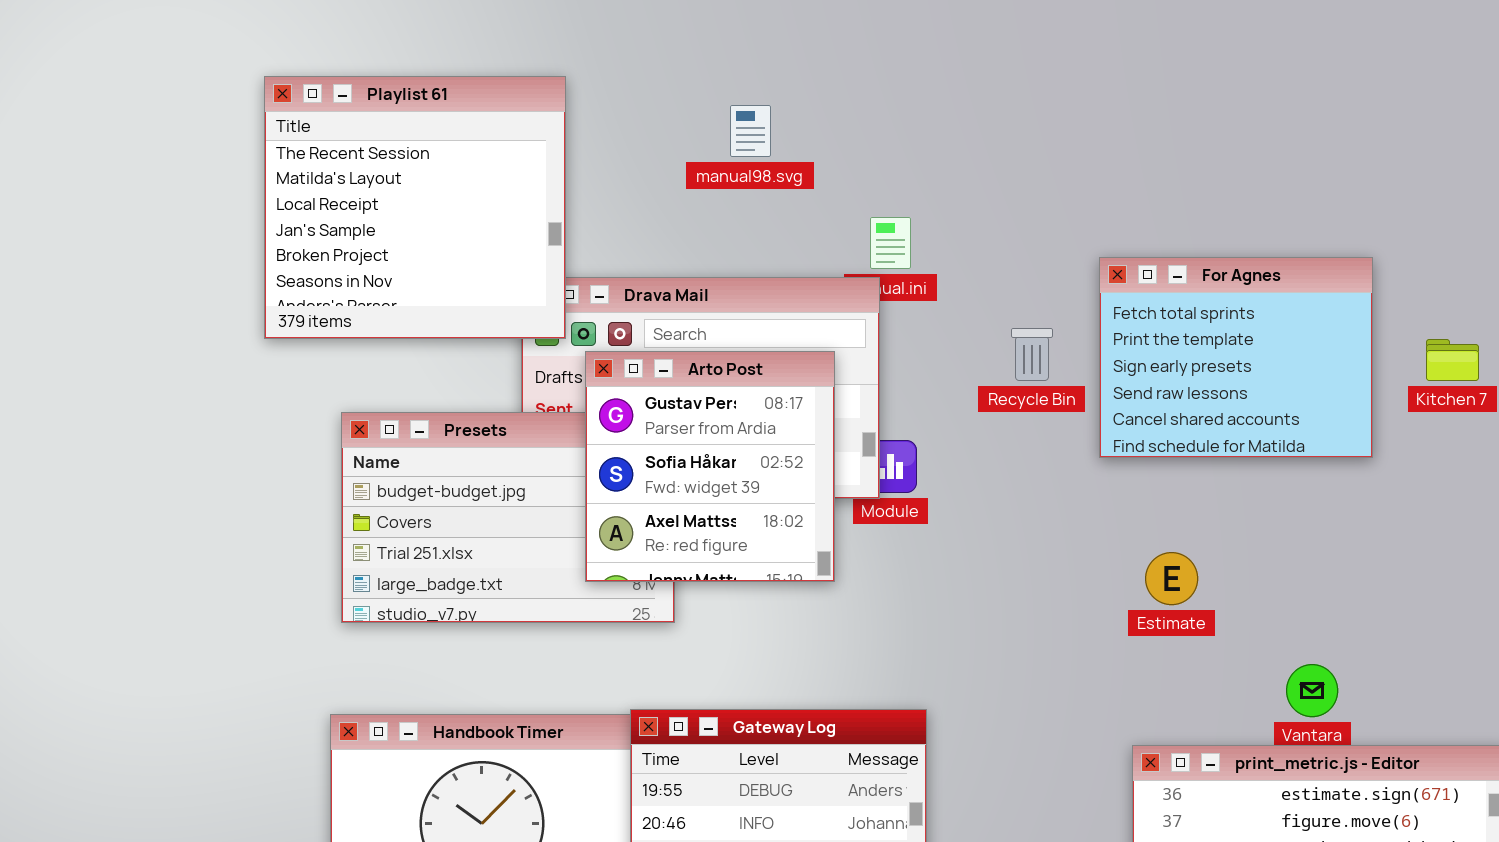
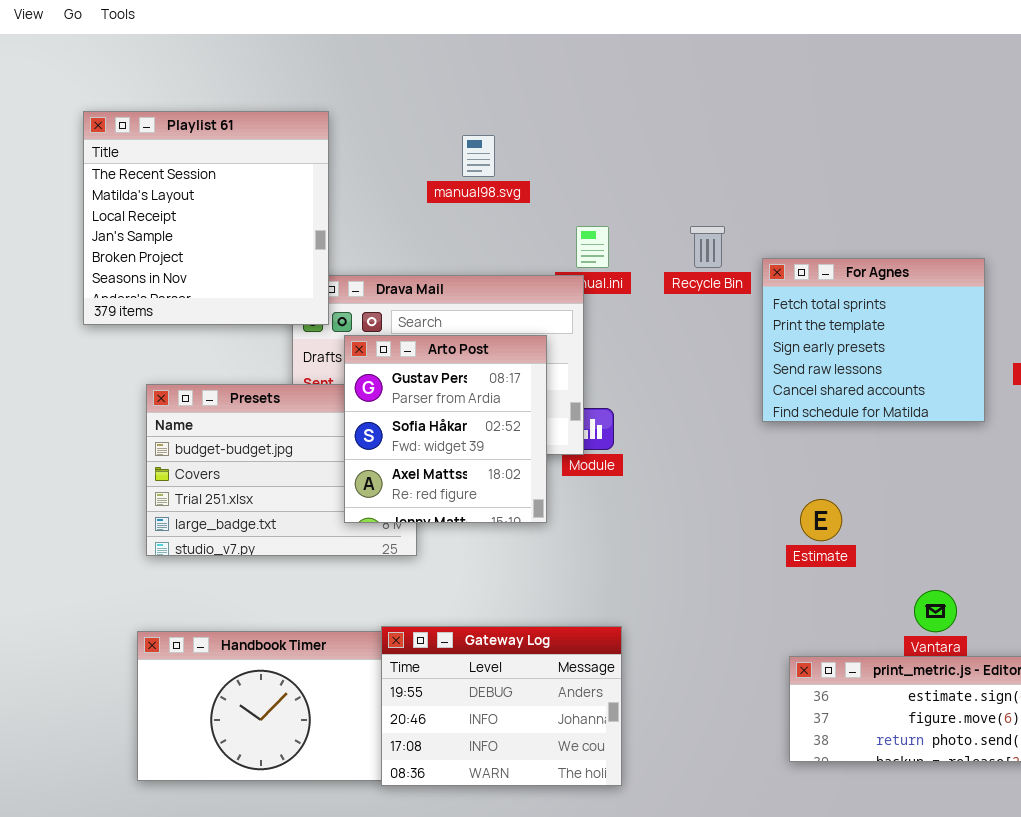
Recycle Bin: [1011,328,1053,381] -> [690,226,725,268], moved

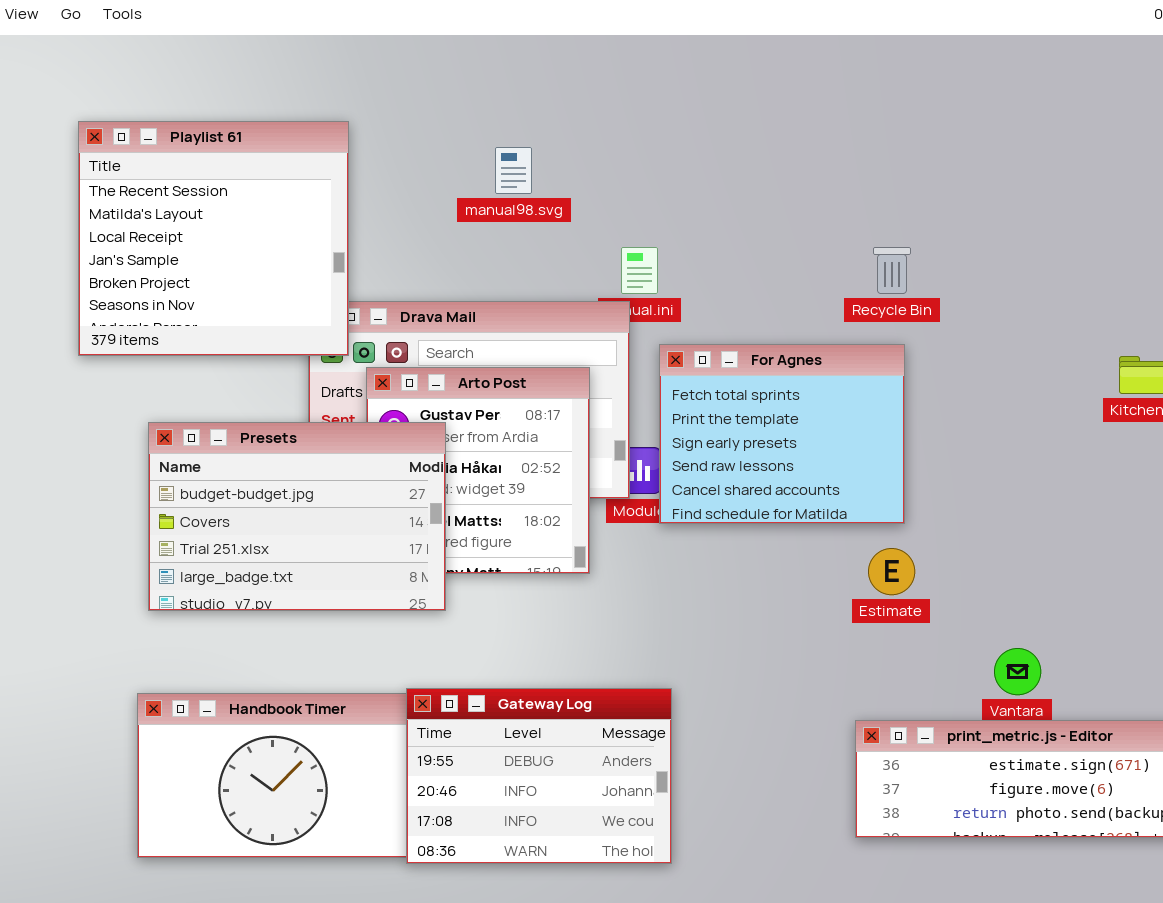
Recycle Bin: [690,226,725,268] -> [873,247,911,294], moved
For Agnes: [762,258,985,422] -> [659,344,905,524], moved
Presets: [146,384,417,556] -> [148,422,446,611], raised

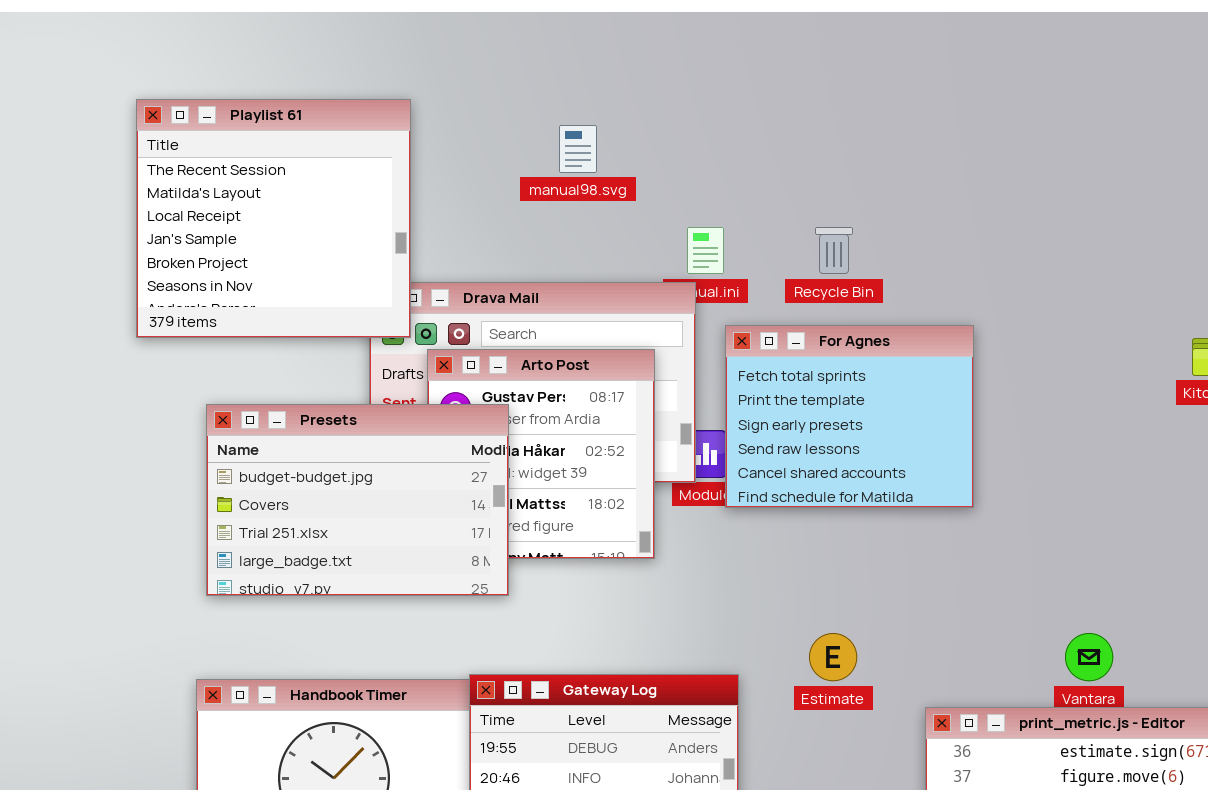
Recycle Bin: [873,247,911,294] -> [815,227,853,274], moved
Estimate: [868,548,915,595] -> [809,633,857,681], moved

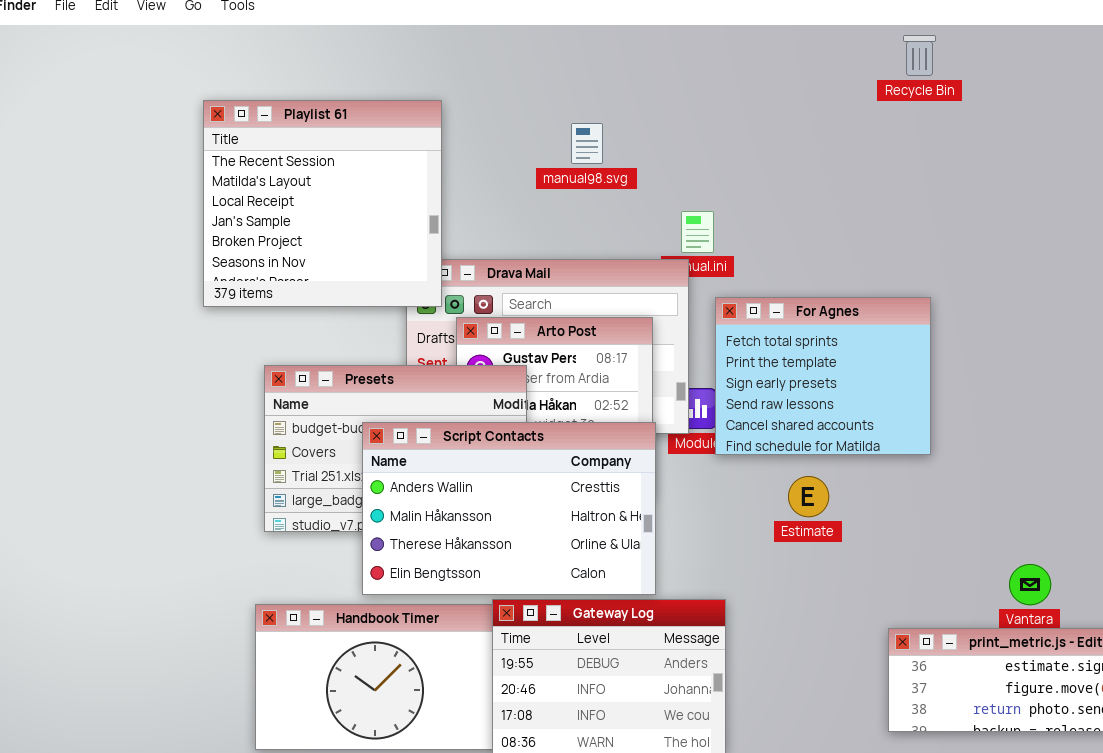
Recycle Bin: [815,227,853,274] -> [903,35,936,76], moved
Script Contacts: none -> [362,422,656,595], opened
Estimate: [809,633,857,681] -> [788,476,829,517], moved

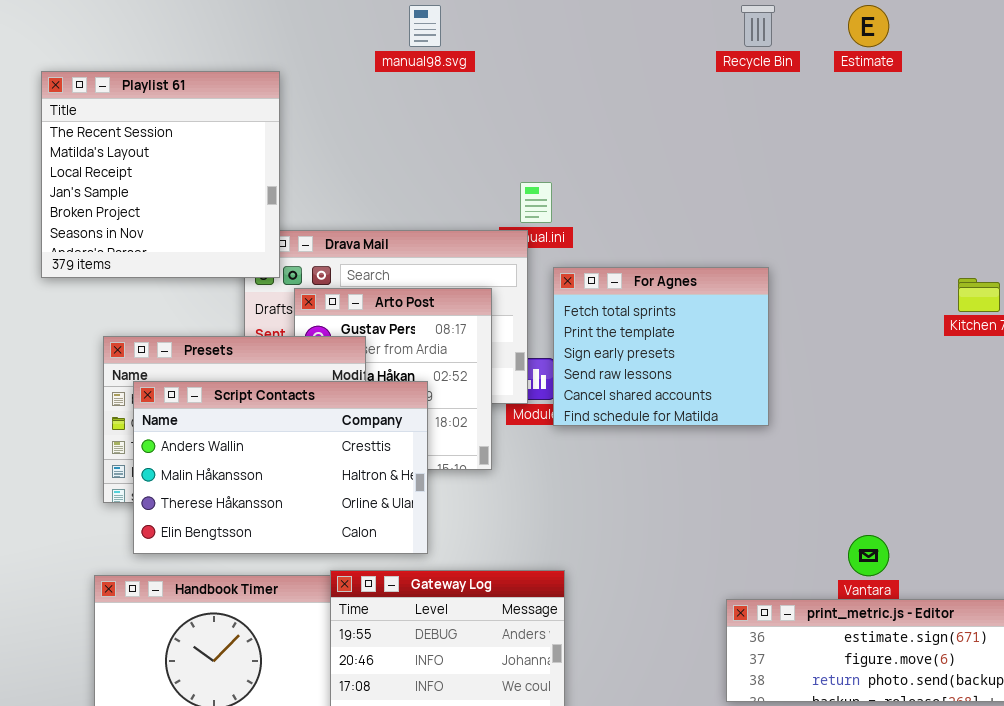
manual98.svg: [571,123,603,164] -> [409,5,441,47], moved
Script Contacts: [362,422,656,595] -> [133,381,428,554], moved
Estimate: [788,476,829,517] -> [848,5,889,47], moved

